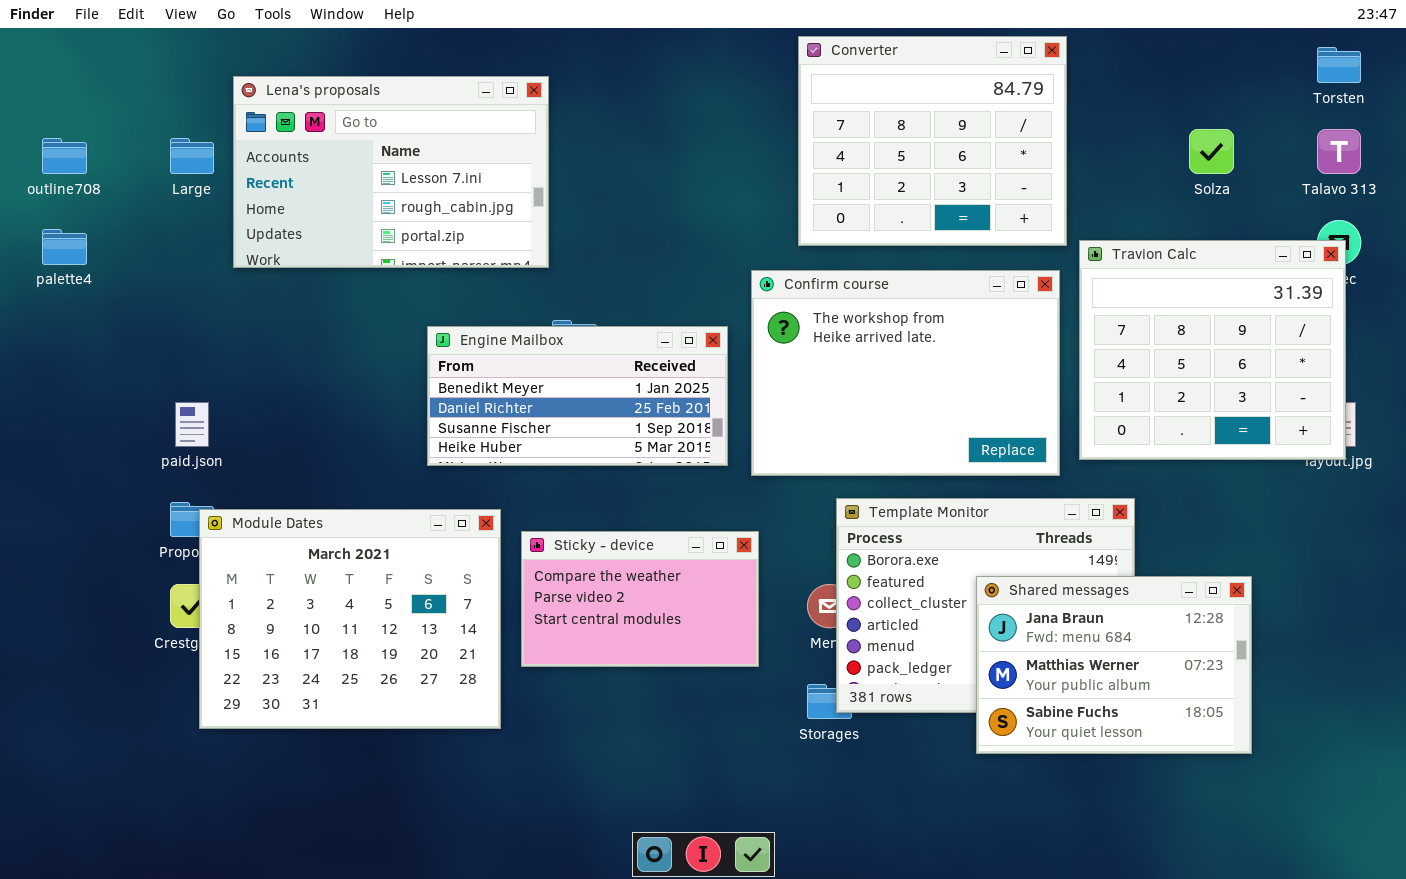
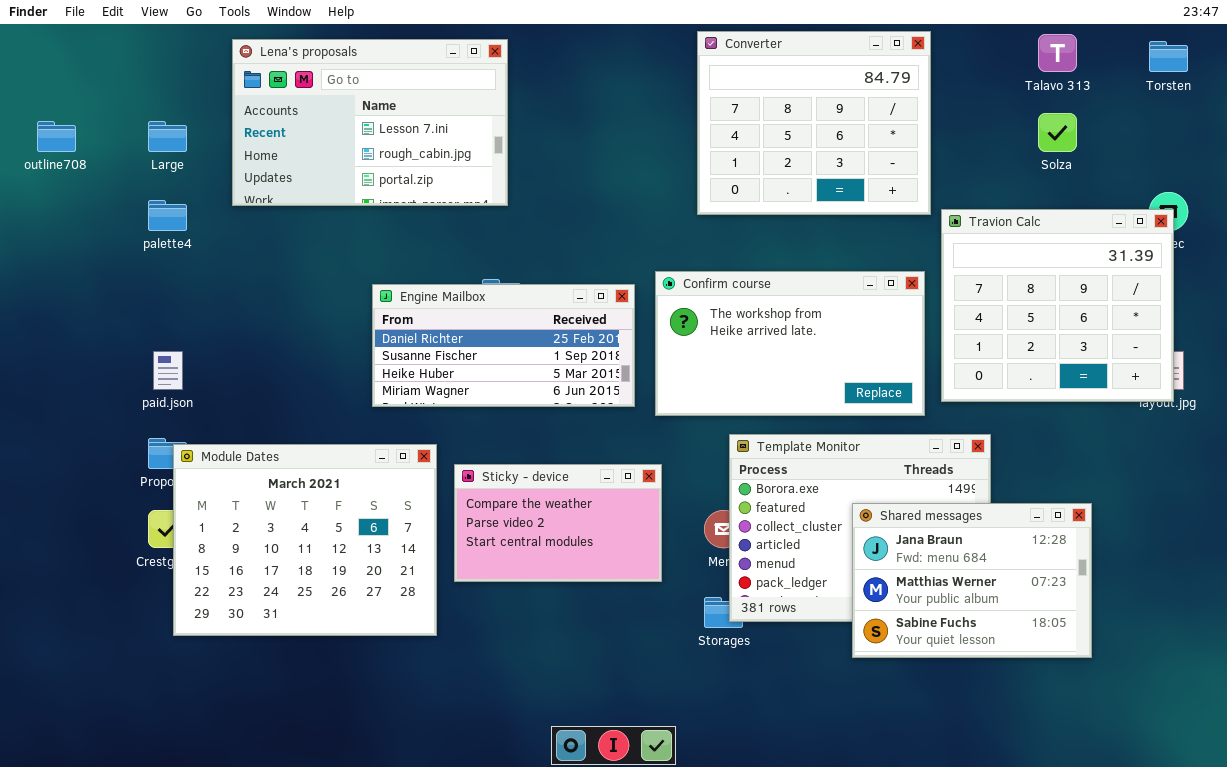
Lena's proposals: [233,76,549,268] -> [232,39,508,206], moved
Talavo 313: [1317,129,1361,174] -> [1038,34,1077,72], moved
palette4: [42,229,87,265] -> [148,200,187,231], moved
Confirm course: [751,270,1060,476] -> [655,271,925,416], resized
Engine Mailbox: [427,326,728,466] -> [372,284,635,407], scrolled down 1 row

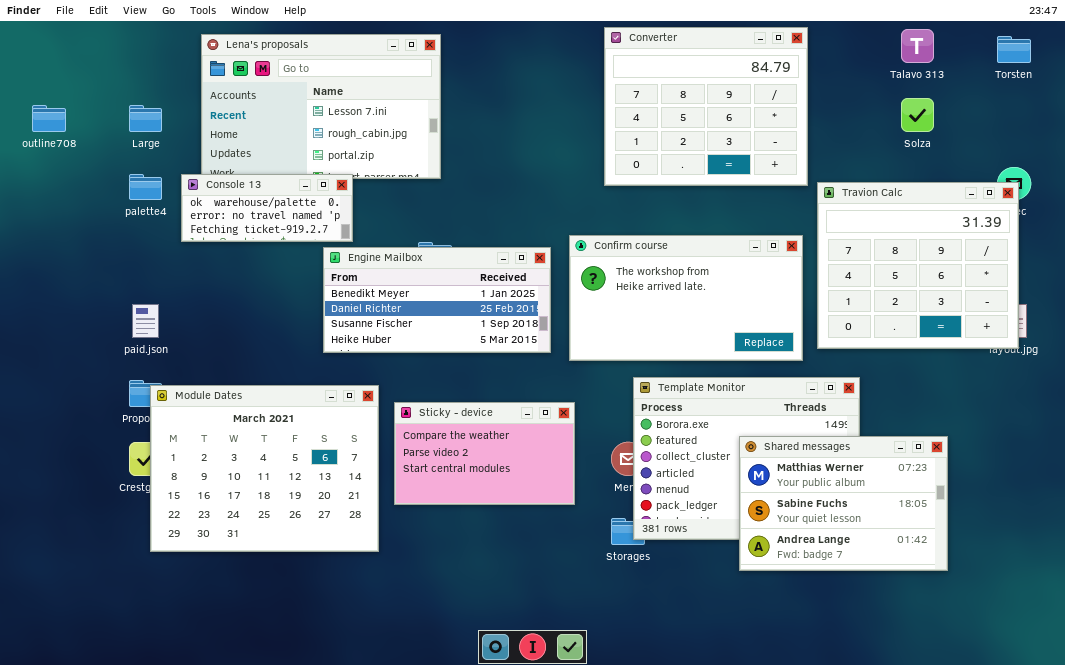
Console 13: none -> [181,174,353,242], opened
Engine Mailbox: [372,284,635,407] -> [323,247,551,353], scrolled up 1 row
Shared messages: [852,503,1092,658] -> [739,436,948,571], scrolled down 1 row

